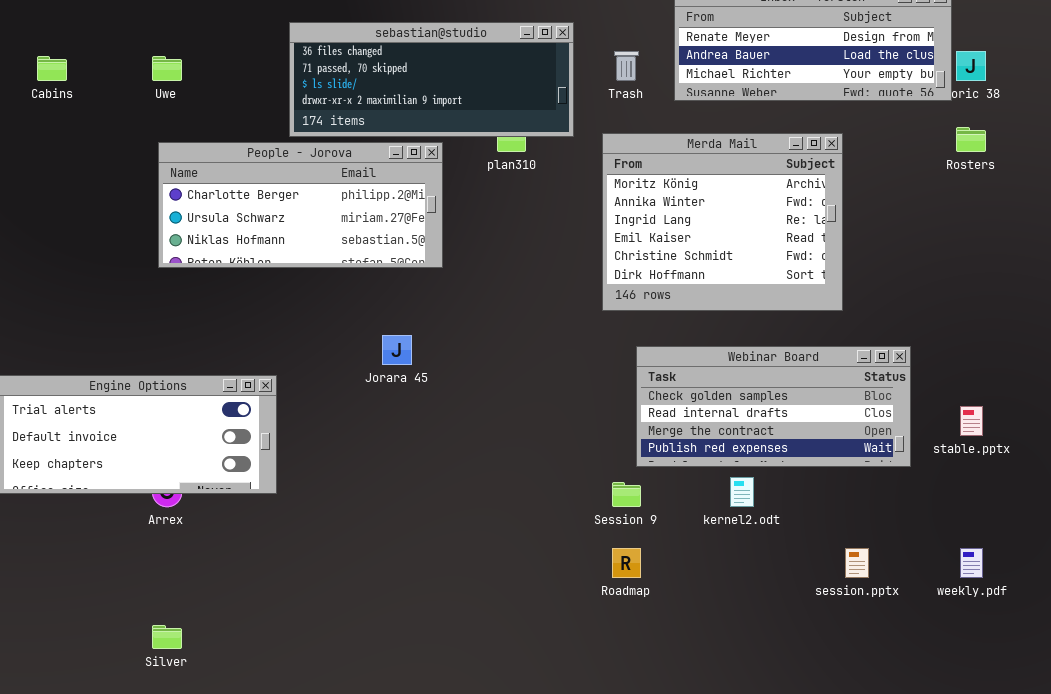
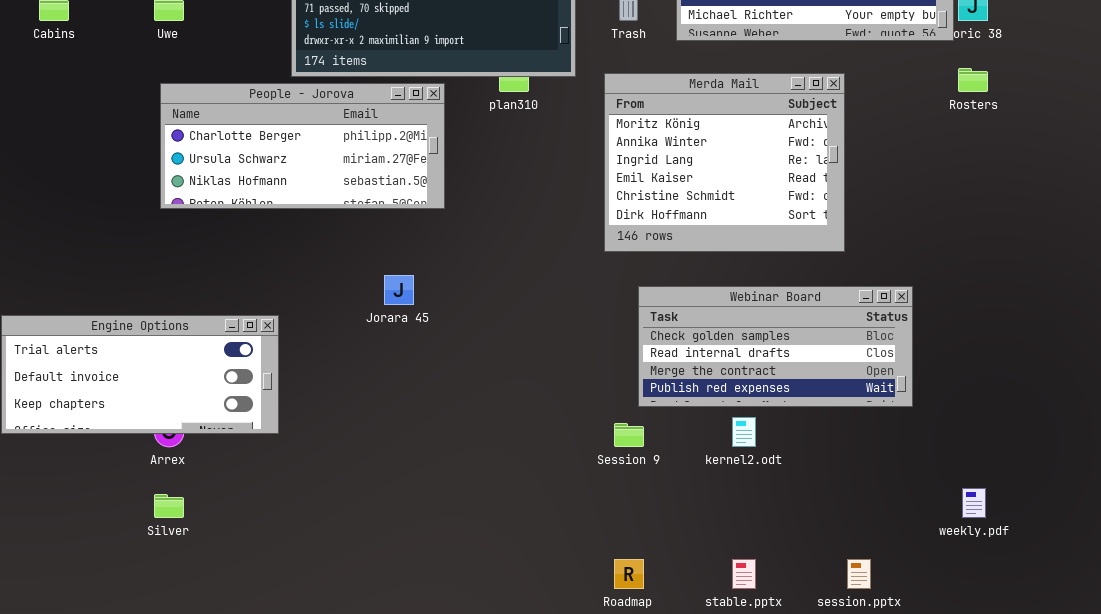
stable.pptx: [960,406,983,436] -> [732,559,756,589], moved
Roadmap: [612,548,641,578] -> [614,559,644,589], moved
session.pptx: [845,548,869,578] -> [847,559,871,589], moved
Silver: [152,625,182,649] -> [154,494,184,518], moved

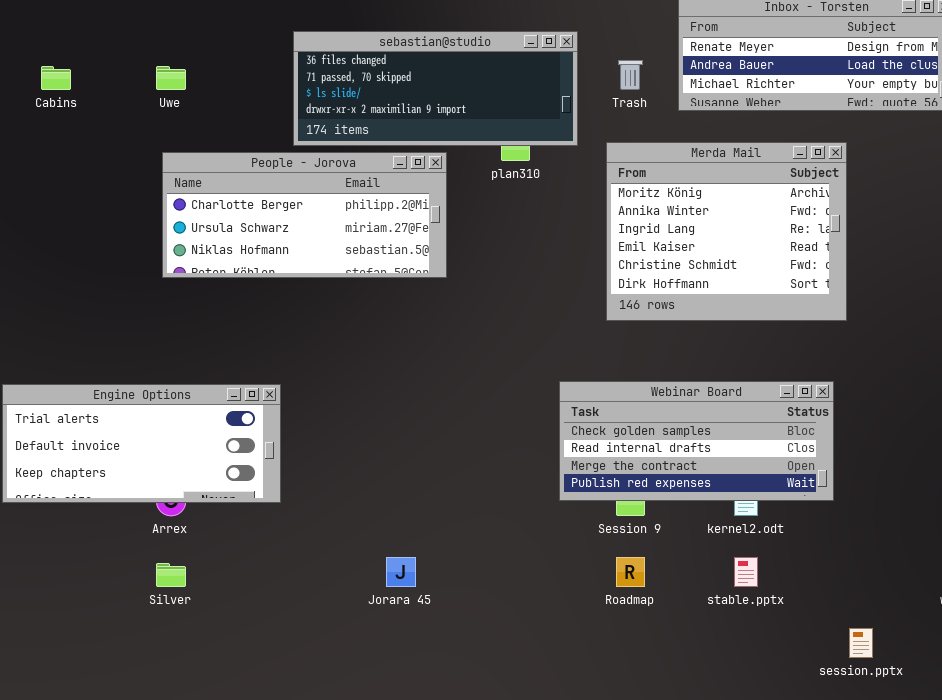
Jorara 45: [384,275,414,305] -> [386,557,416,587], moved
Webinar Board: [638,286,913,407] -> [559,381,834,501], moved
Roadmap: [614,559,644,589] -> [616,557,645,587], moved
stable.pptx: [732,559,756,589] -> [734,557,758,587], moved

